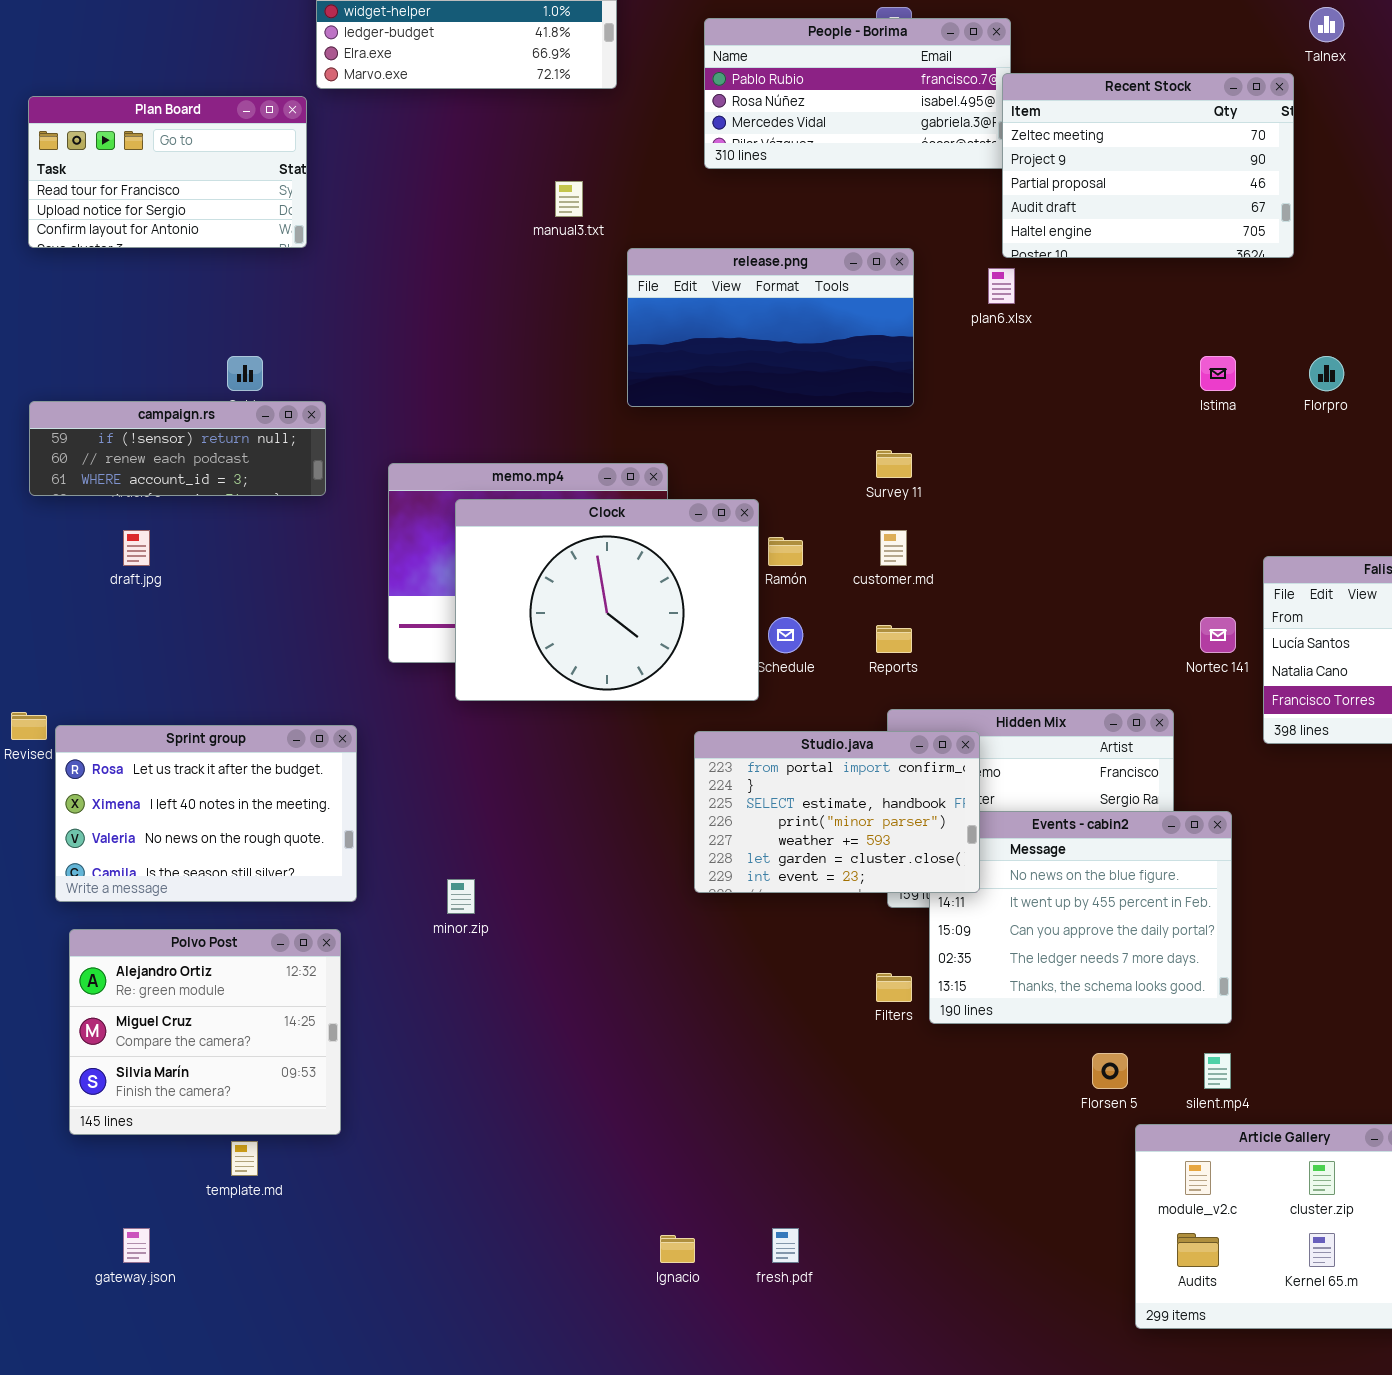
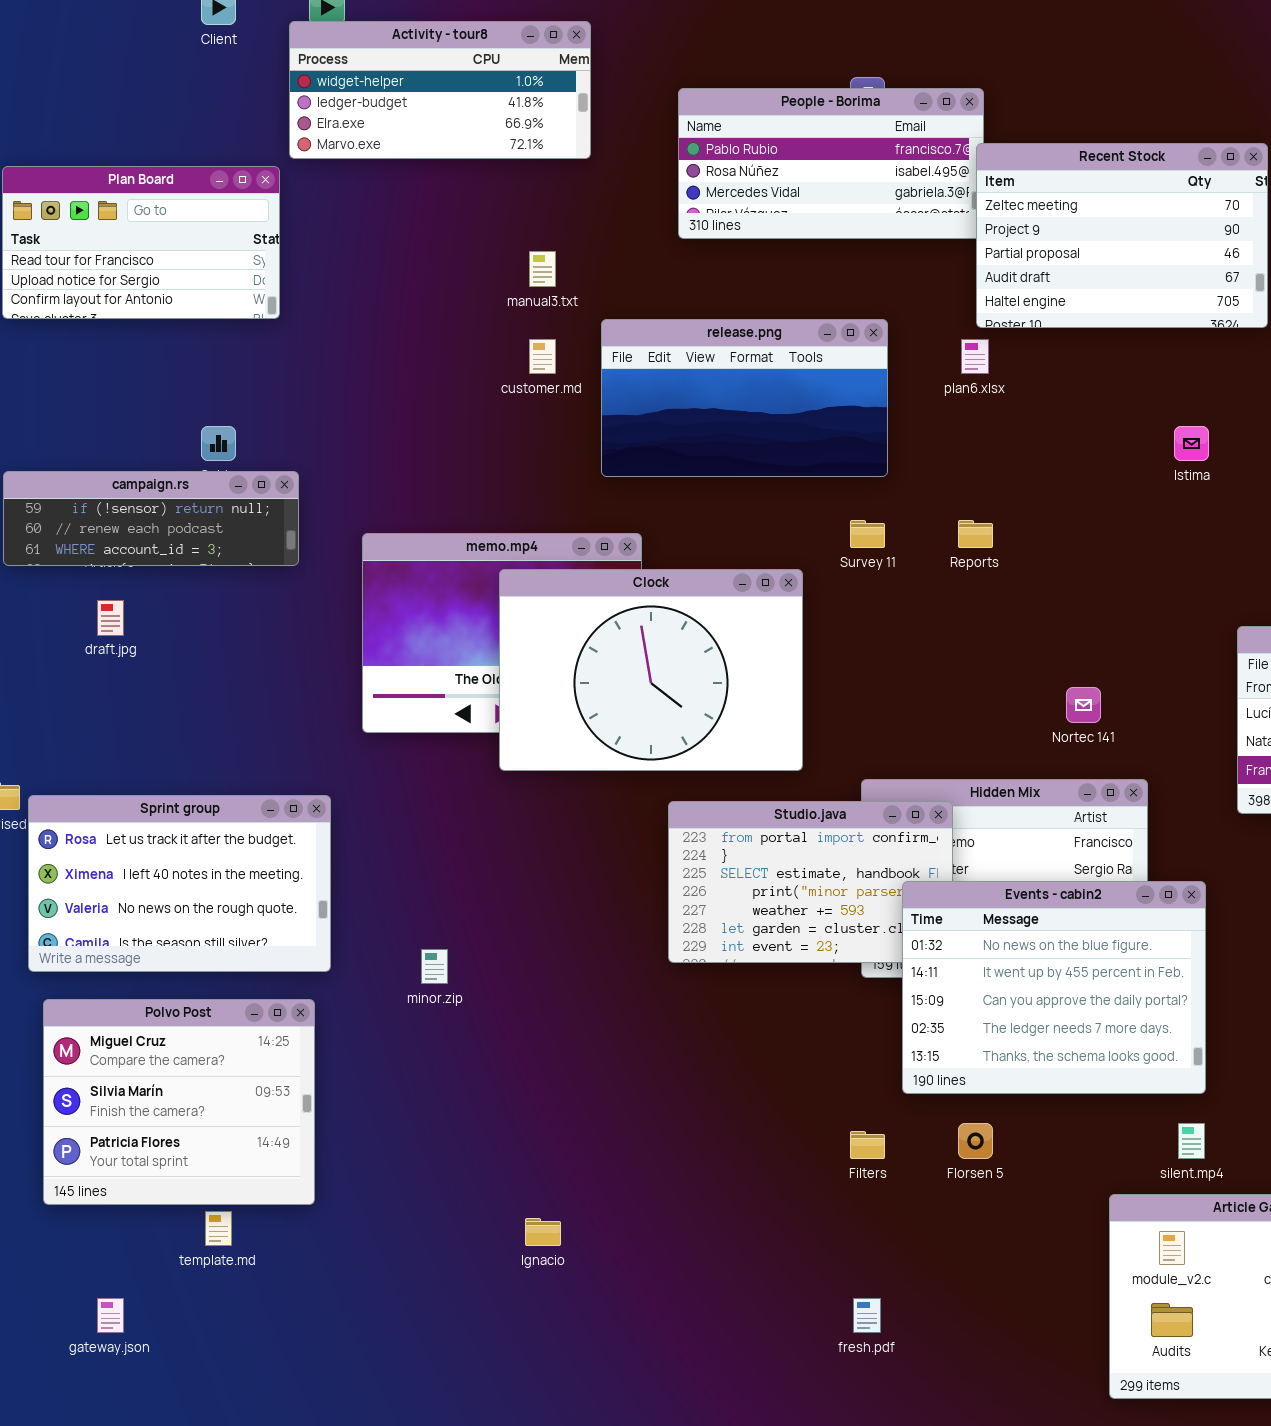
Clock: [455,499,759,701] -> [499,569,803,771], moved
customer.md: [880,530,907,566] -> [529,339,556,374], moved
Nortec 141: [1200,617,1236,653] -> [1066,687,1101,723], moved
Reports: [876,625,912,653] -> [958,520,993,548], moved
Events - cabin2: [929,811,1232,1024] -> [902,881,1206,1094], raised
Polvo Post: [69,929,341,1135] -> [43,999,315,1205], scrolled down 1 row
Filters: [876,973,912,1002] -> [850,1131,885,1159], moved
Florsen 5: [1092,1053,1128,1089] -> [958,1123,993,1159], moved
fresh.pdf: [772,1228,799,1263] -> [853,1298,881,1333], moved
Ignacio: [660,1235,695,1263] -> [525,1218,561,1246], moved

